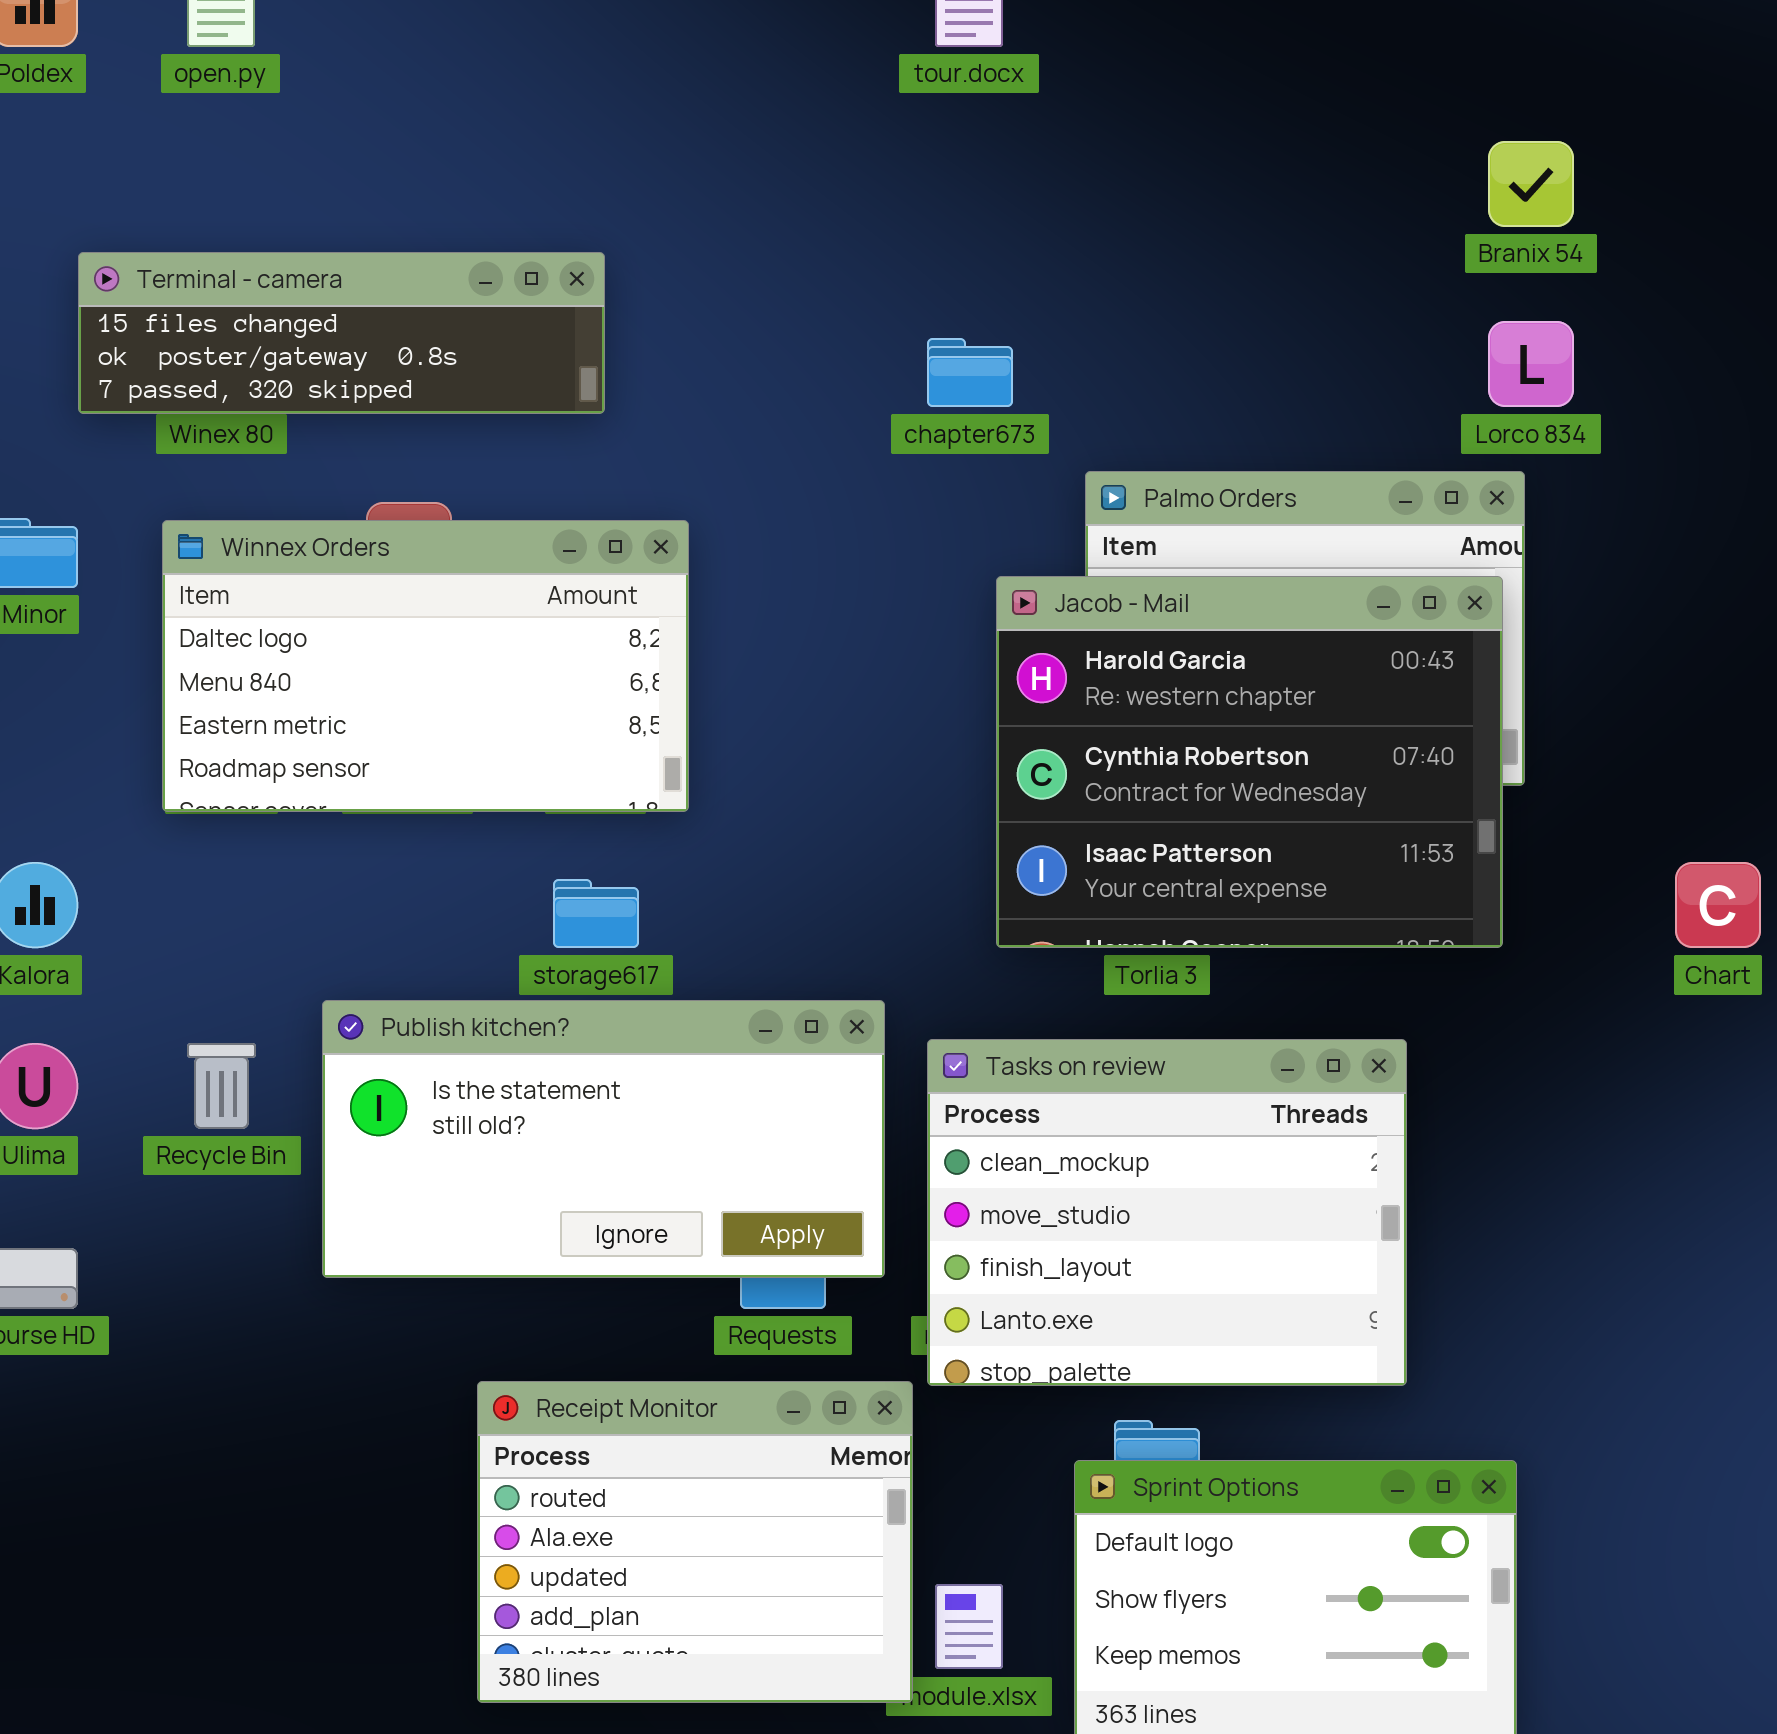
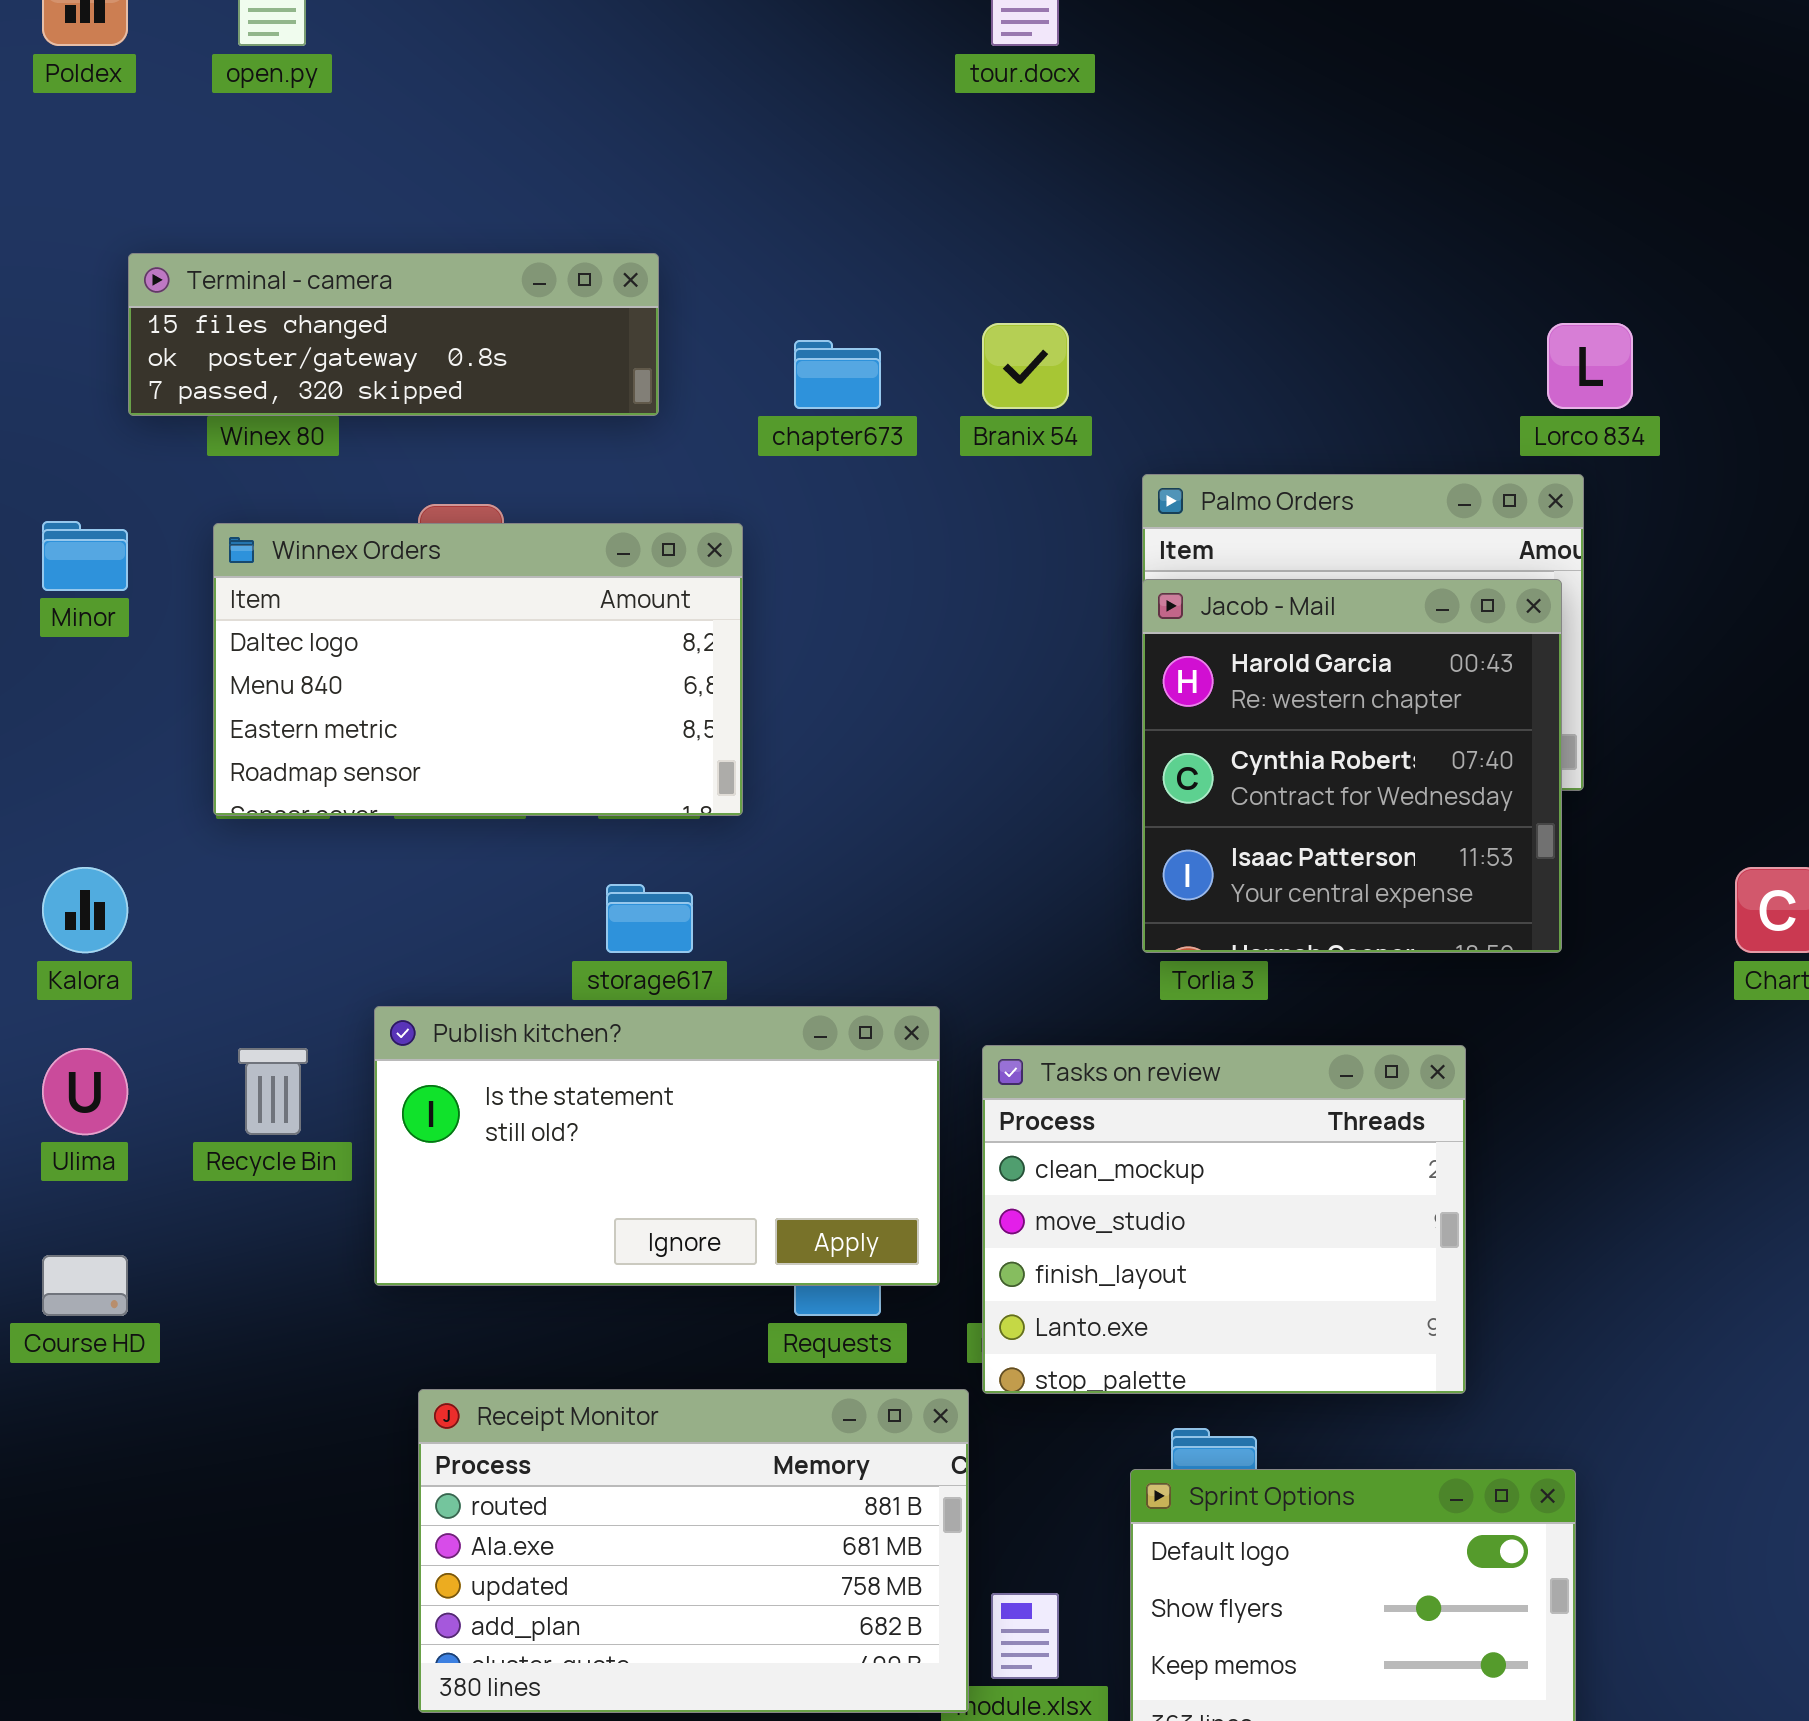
Branix 54: [1488,141,1574,227] -> [982,323,1069,409], moved
chapter673: [927,338,1013,407] -> [794,340,881,409], moved
Jacob - Mail: [996,576,1503,948] -> [1142,579,1562,953], resized
Receipt Monitor: [477,1381,913,1703] -> [418,1389,969,1713], resized

